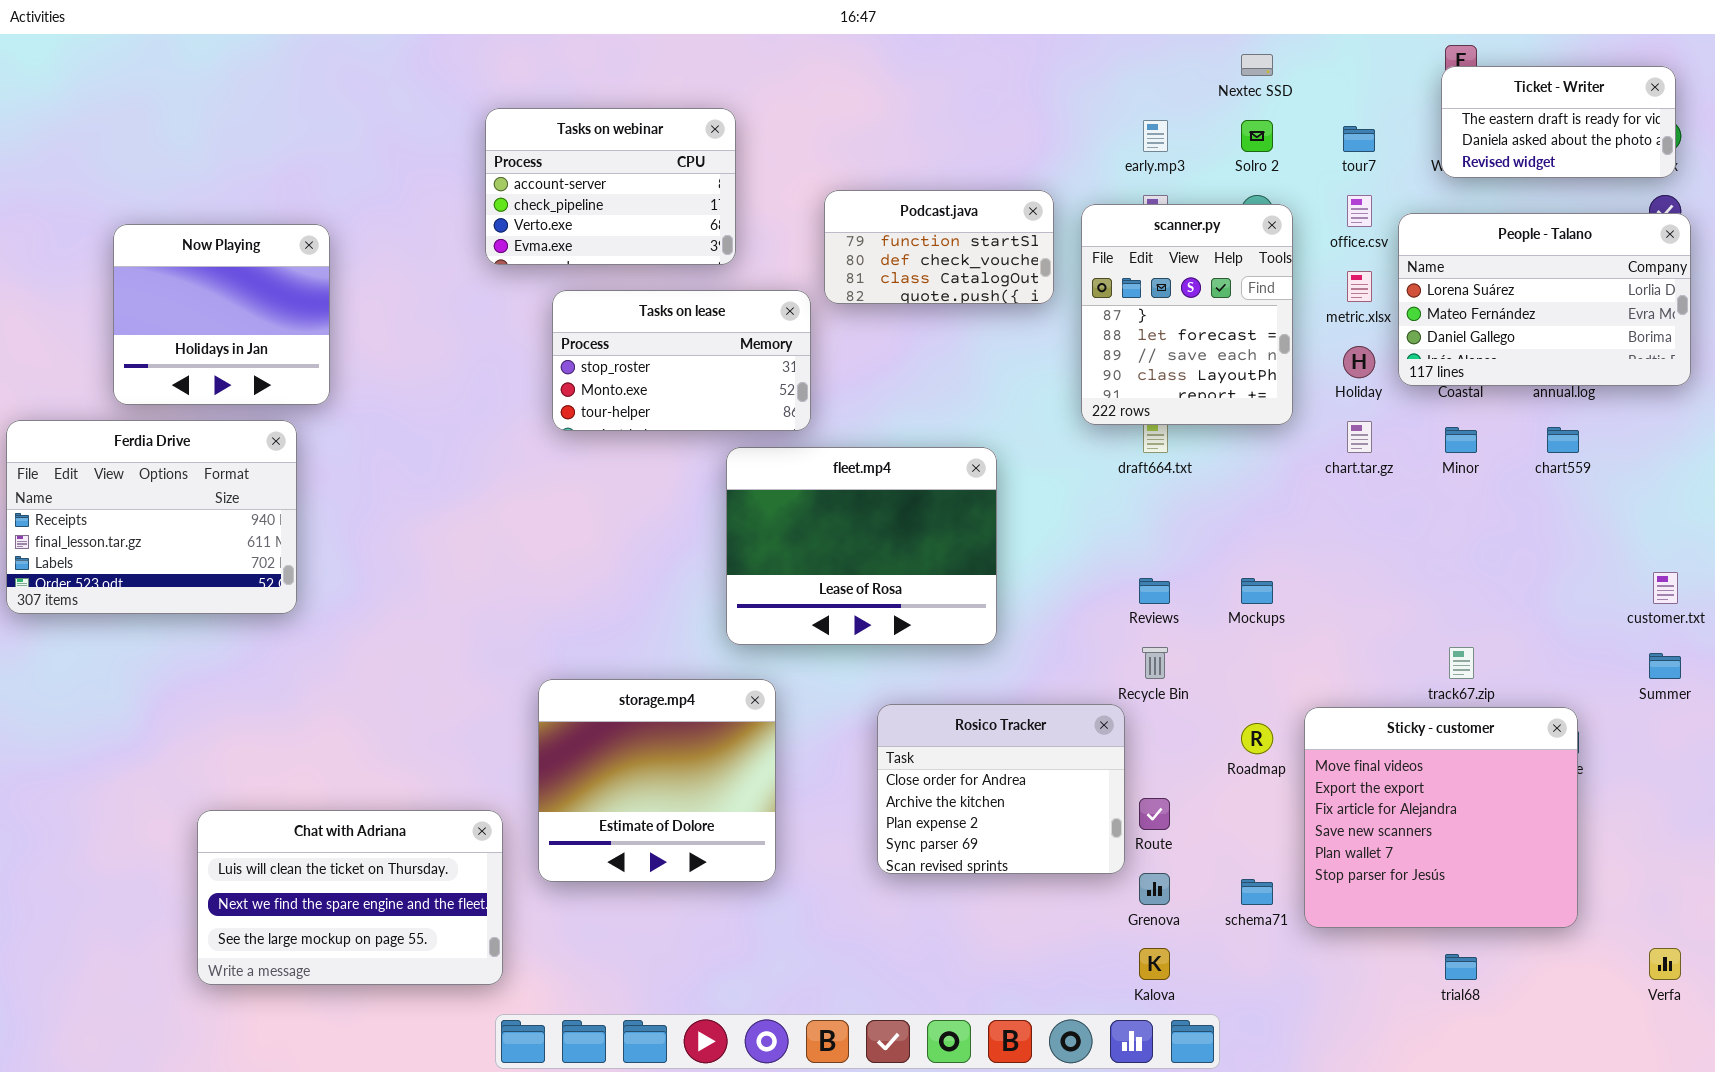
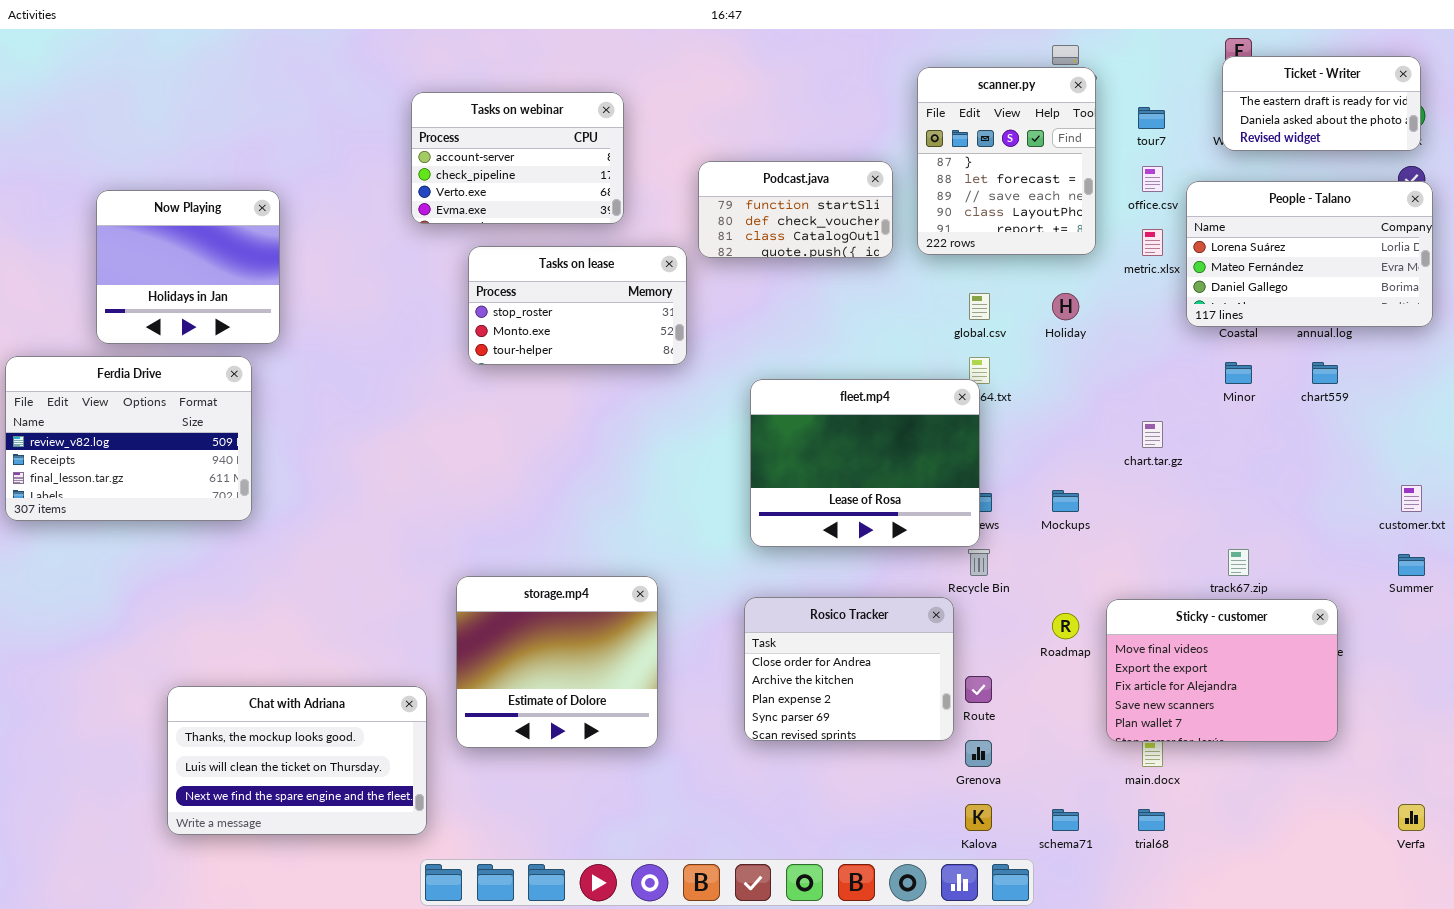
scanner.py: [1081,204,1293,425] -> [917,67,1096,255], moved
Holiday: [1343,346,1375,378] -> [1052,293,1079,320], moved
Ferdia Drive: [6,420,297,614] -> [5,356,252,521], scrolled up 1 row
chart.tar.gz: [1347,421,1372,453] -> [1142,421,1163,448], moved
fleet.mp4: [726,447,997,645] -> [750,379,980,547], moved
Sticky - customer: [1304,707,1578,928] -> [1106,599,1338,742], resized
Chat with Adriana: [197,810,503,985] -> [167,686,427,835], scrolled up 1 row
schema71: [1241,879,1273,905] -> [1052,809,1079,831], moved
trial68: [1445,954,1477,980] -> [1138,809,1165,831], moved

